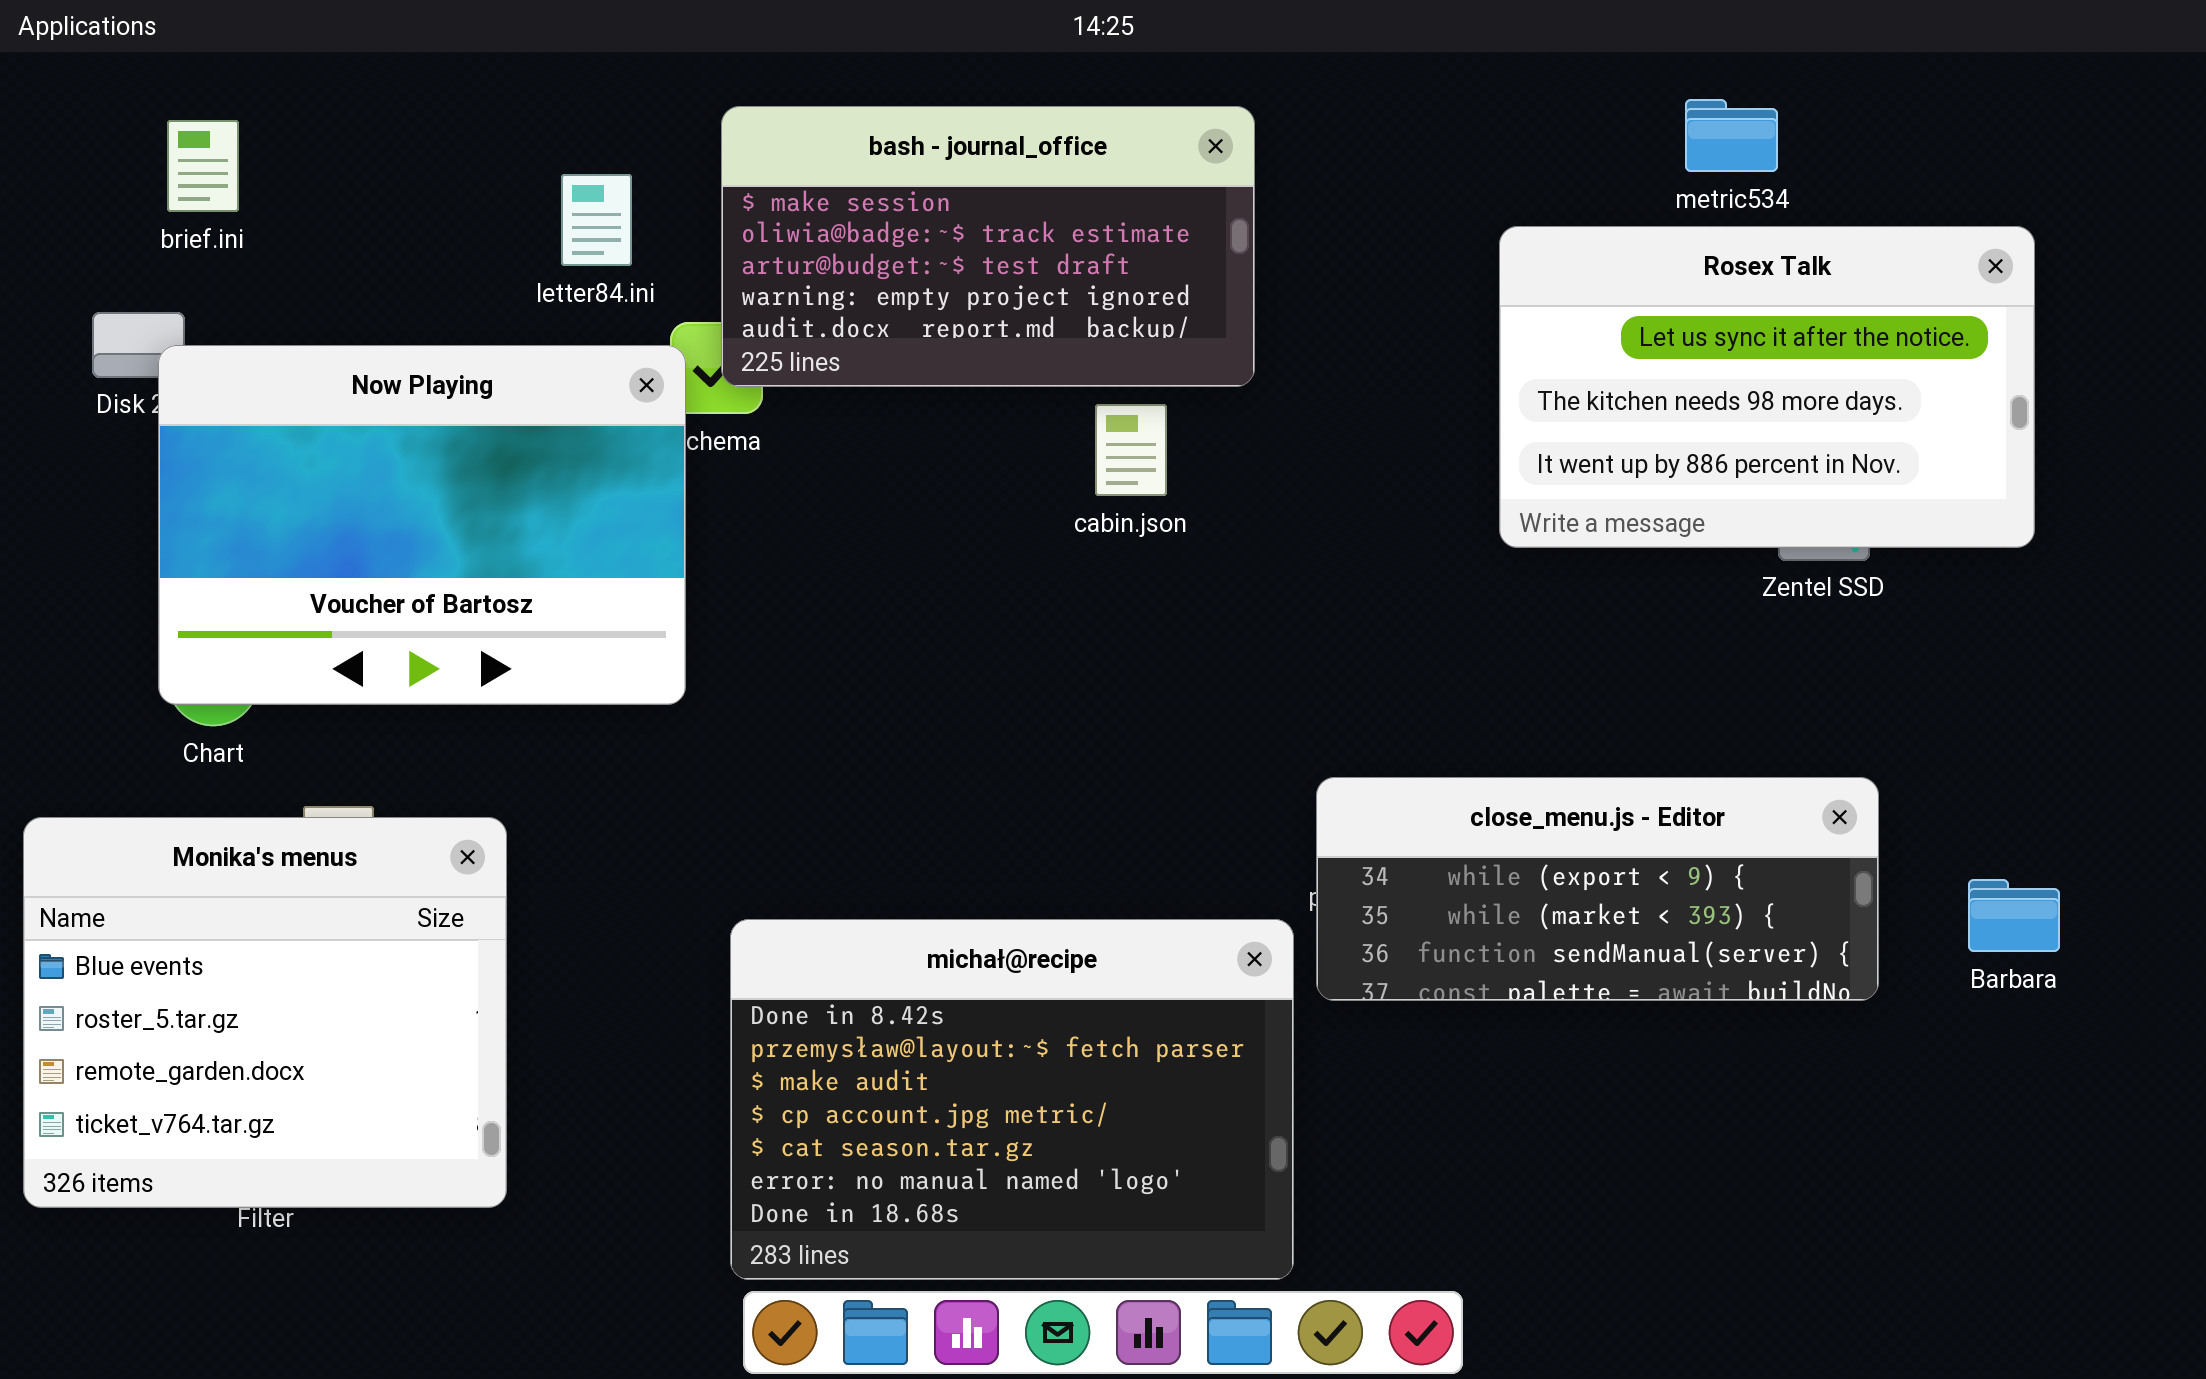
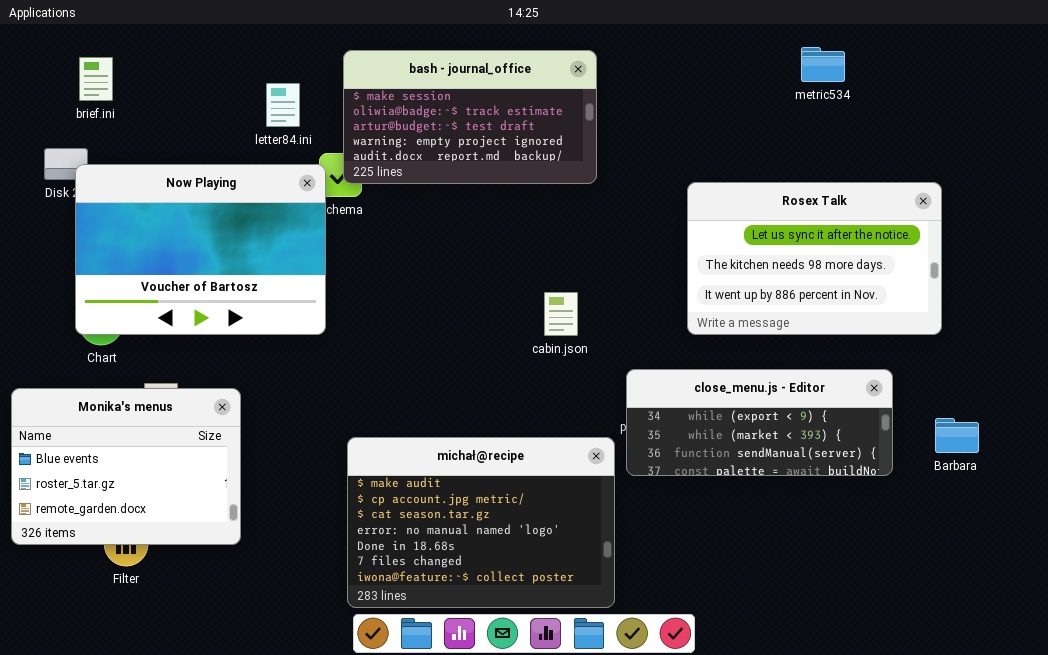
Rosex Talk: [1499,226,2035,548] -> [687,182,942,335], moved
cabin.json: [1095,404,1167,496] -> [544,292,578,336], moved
Monika's menus: [23,817,507,1208] -> [11,388,241,545], resized
michał@recipe: [730,919,1294,1280] -> [347,437,615,608], scrolled down 2 rows

